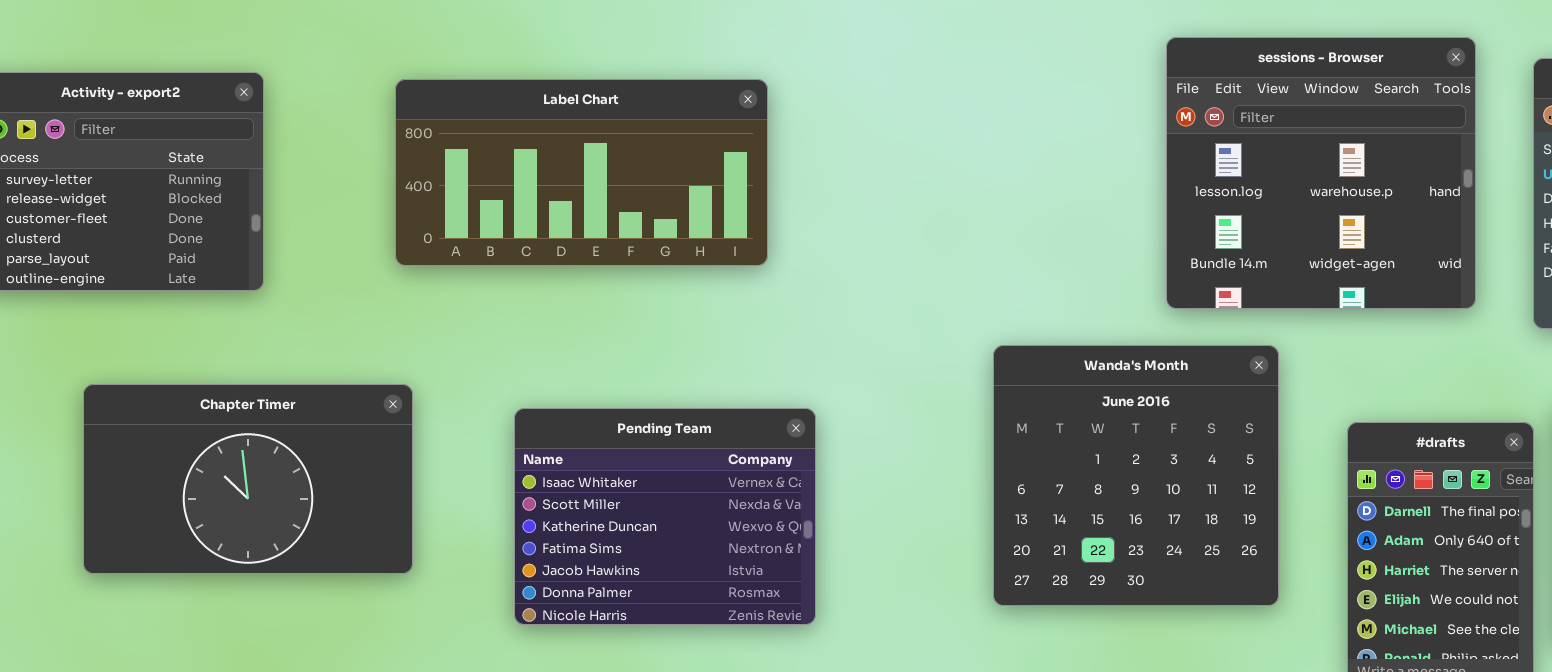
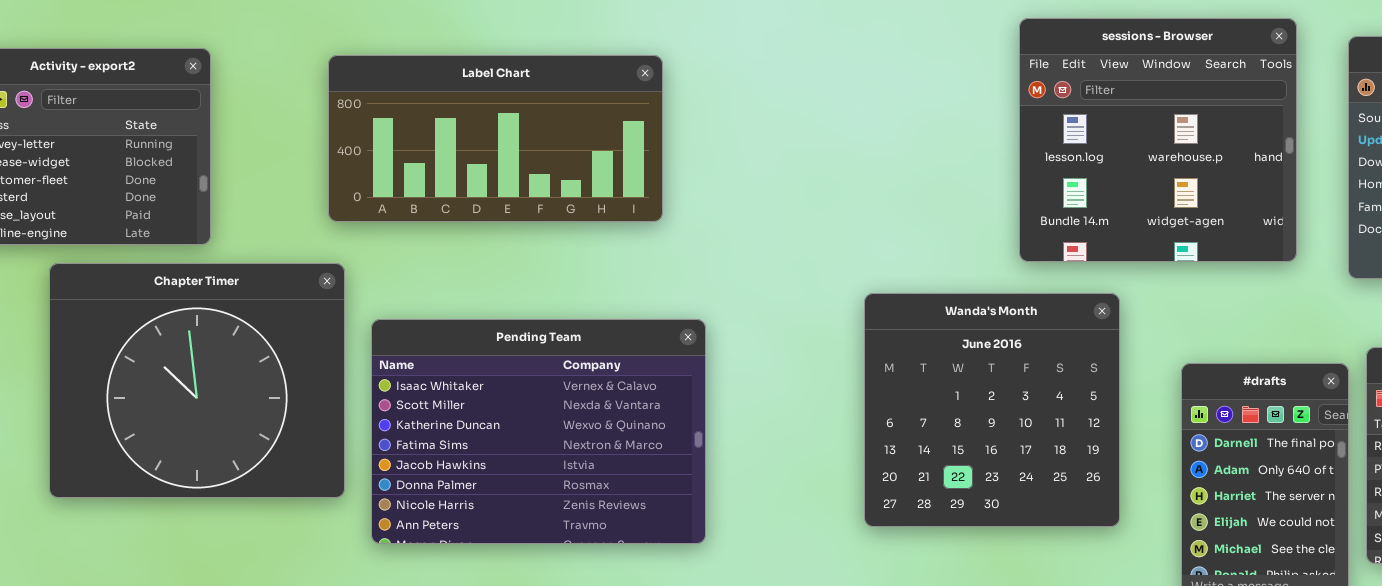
Chapter Timer: [83,384,413,574] -> [49,263,345,498], resized
Pending Team: [514,408,816,625] -> [371,319,706,544], resized

